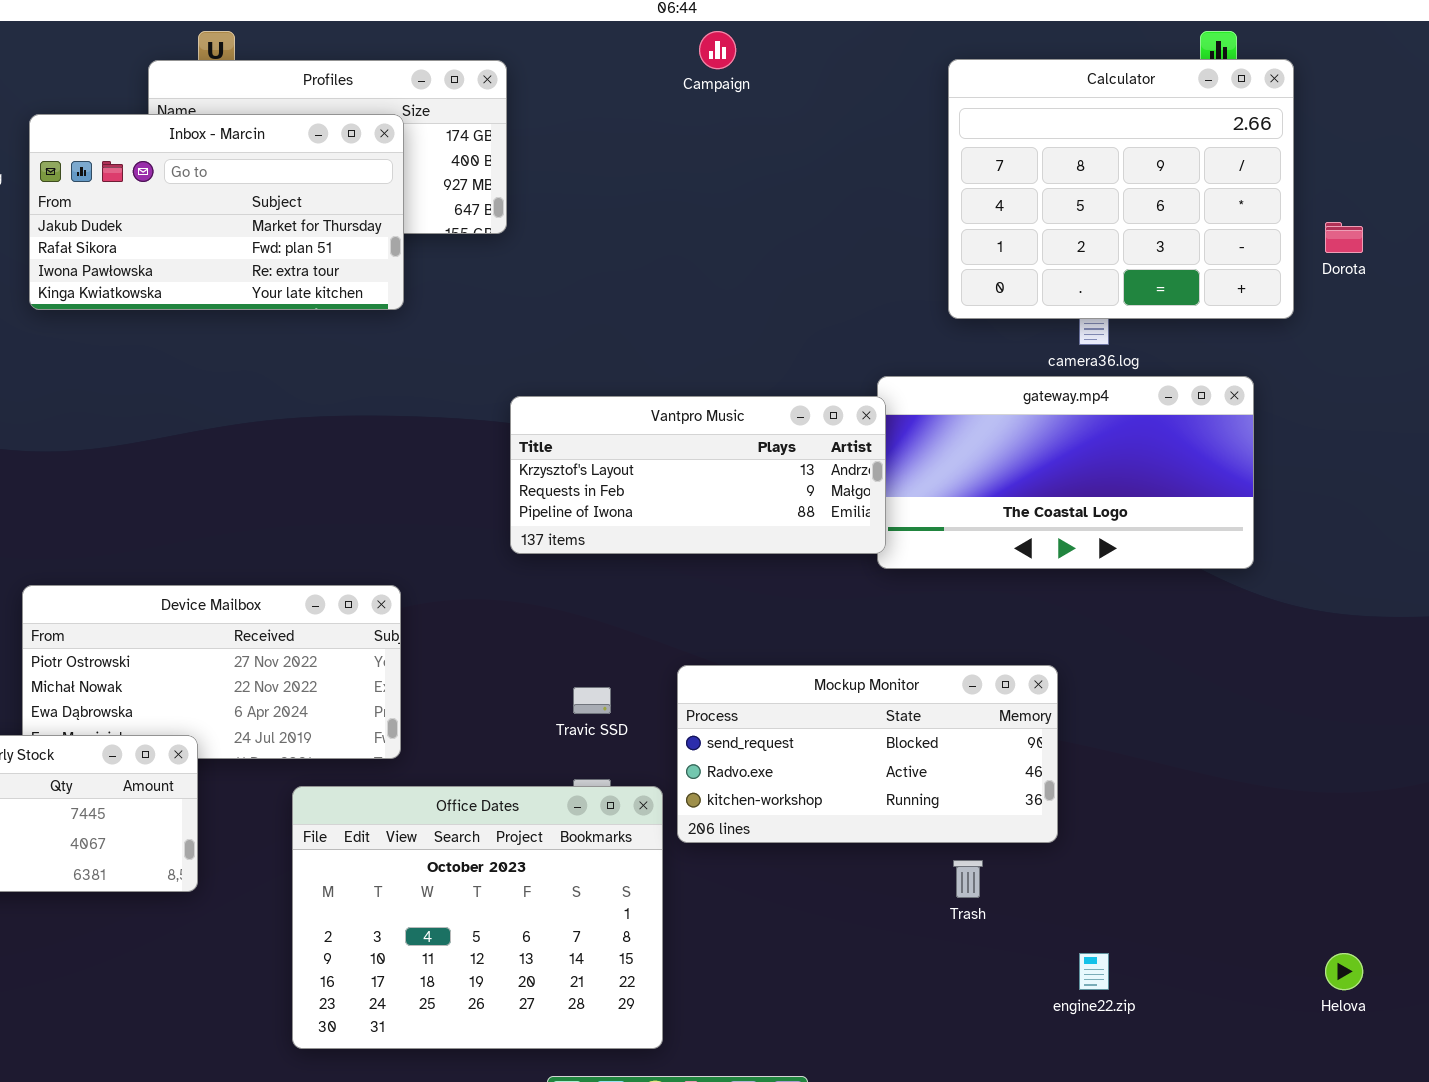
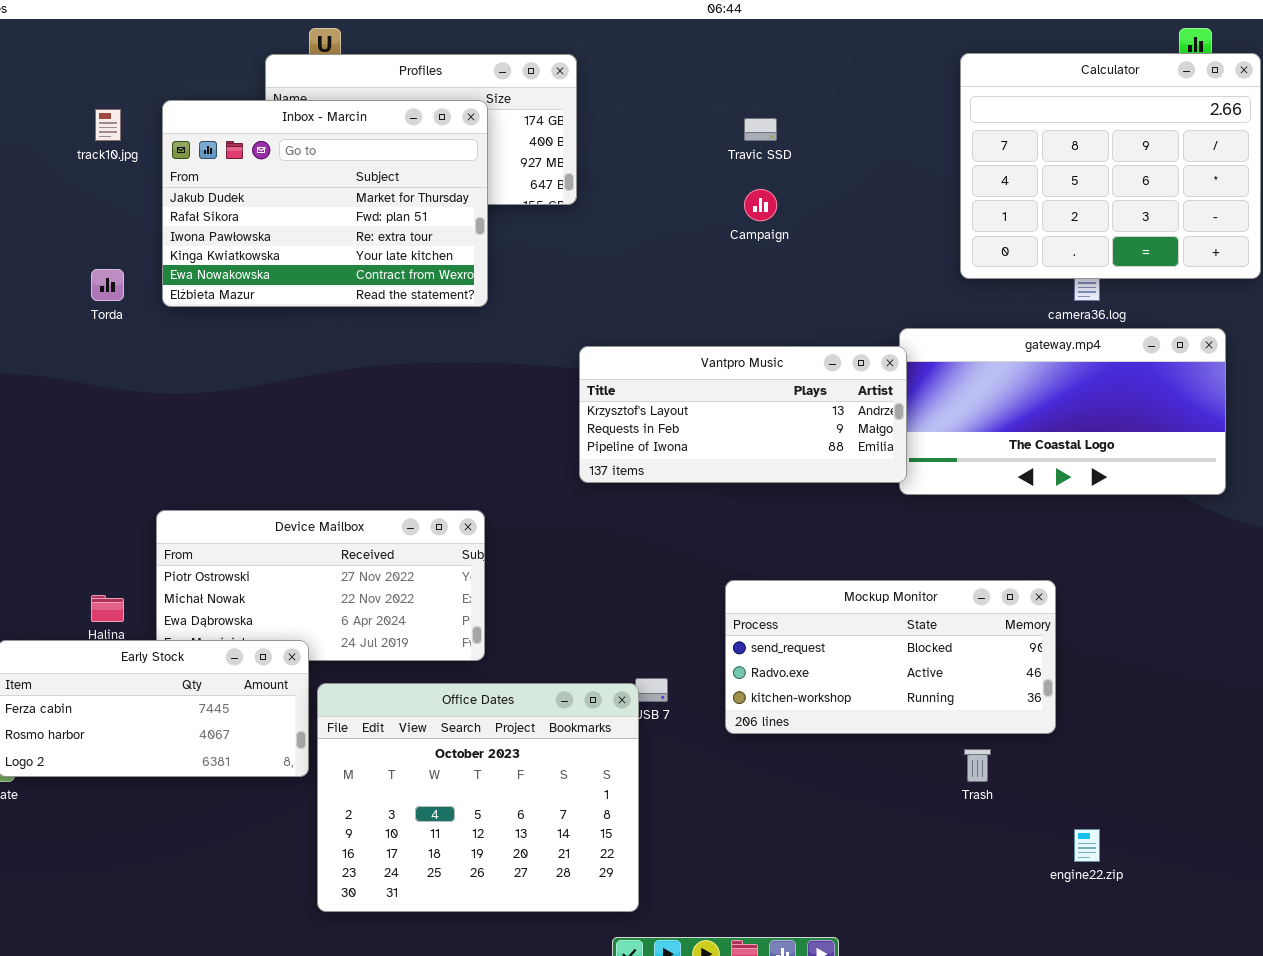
Campaign: [699,31,736,69] -> [744,189,777,221], moved
Inbox - Marcin: [29,114,404,310] -> [162,100,488,307], resized
Travic SSD: [573,687,611,714] -> [744,118,777,141], moved
Office Dates: [292,786,663,1049] -> [317,683,639,912], moved

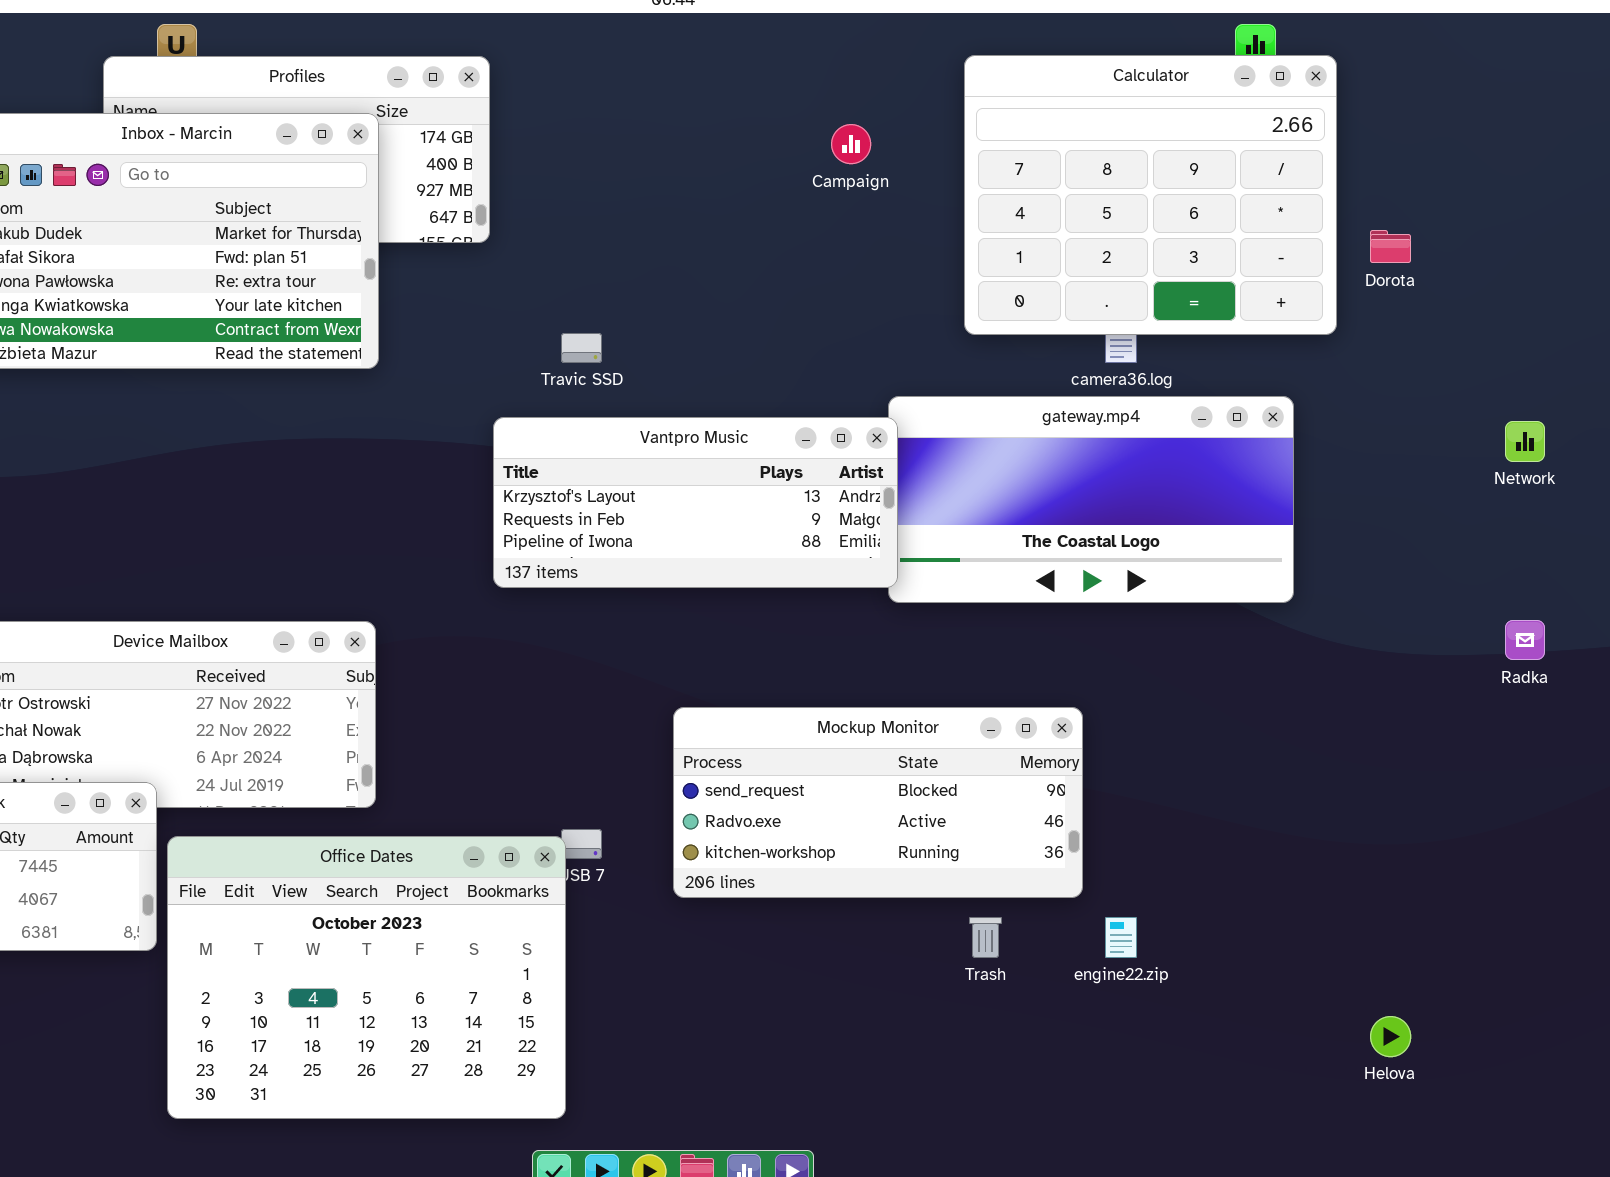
Travic SSD: [744,118,777,141] -> [561,333,602,363], moved
Campaign: [744,189,777,221] -> [831,124,871,164], moved
engine22.zip: [1074,829,1100,862] -> [1105,917,1137,958], moved

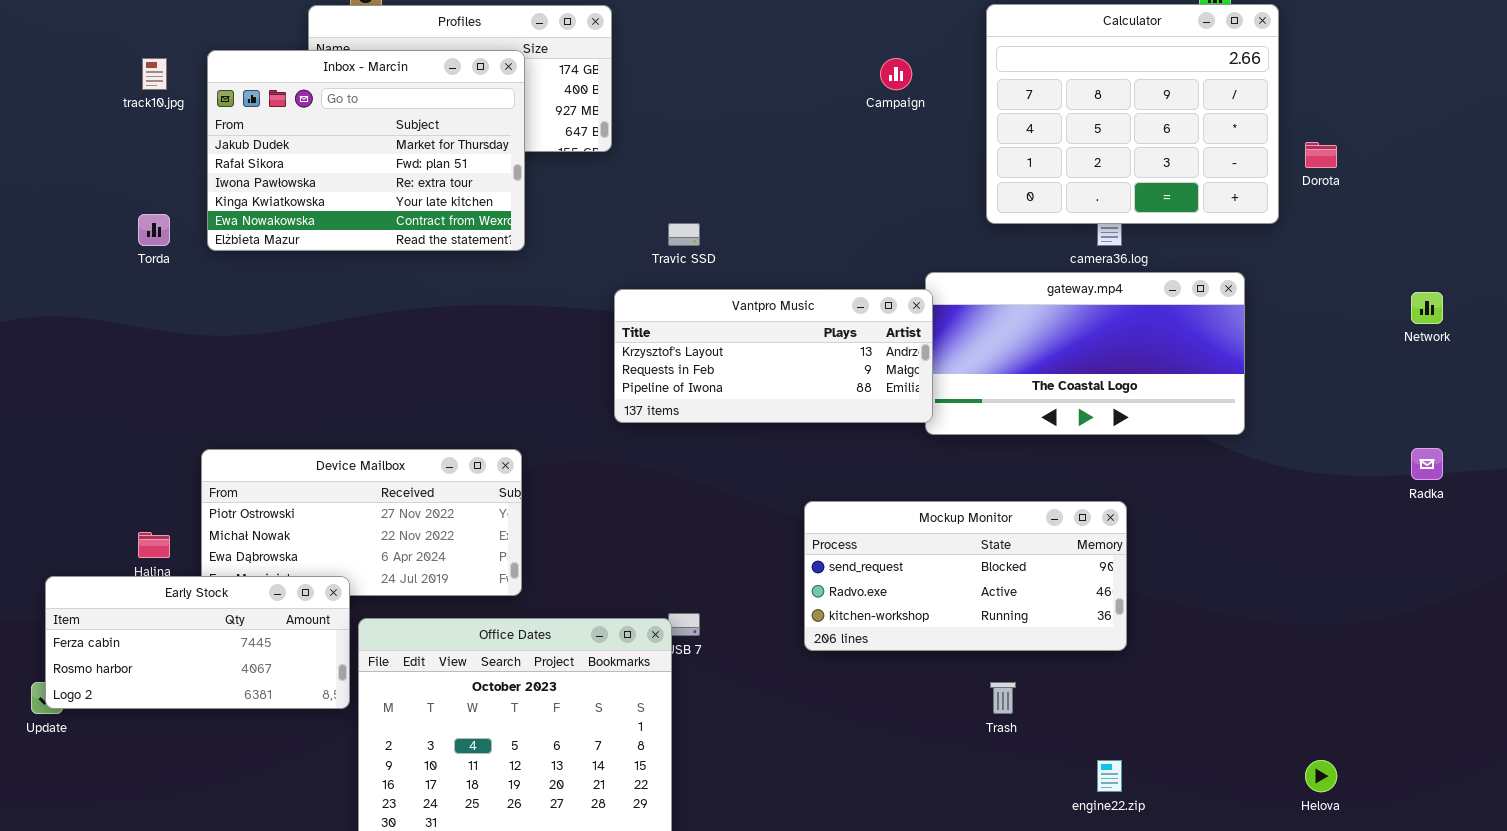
Mockup Monitor: [673,707,1083,898] -> [804,501,1127,651], moved
engine22.zip: [1105,917,1137,958] -> [1097,760,1122,792], moved

